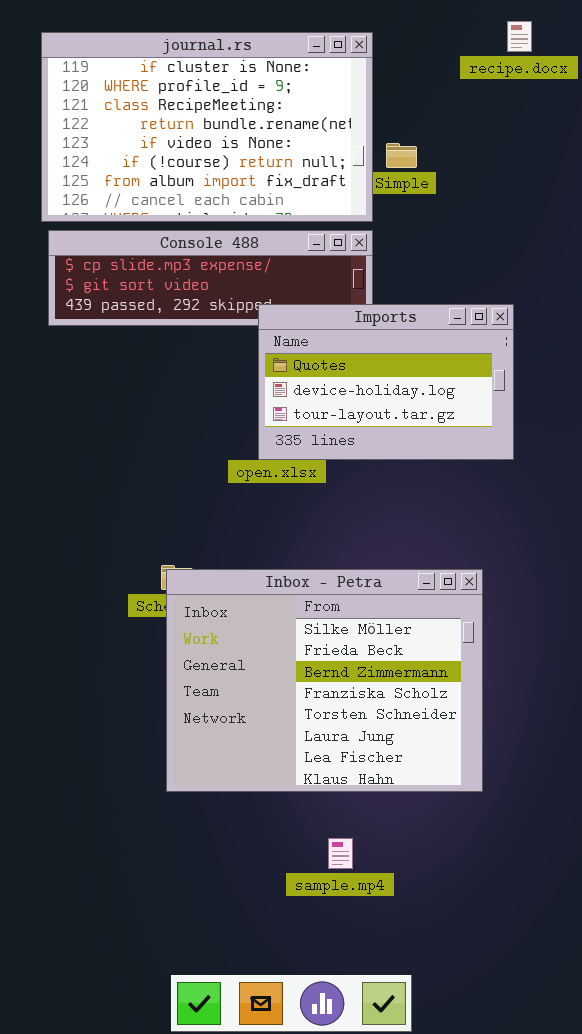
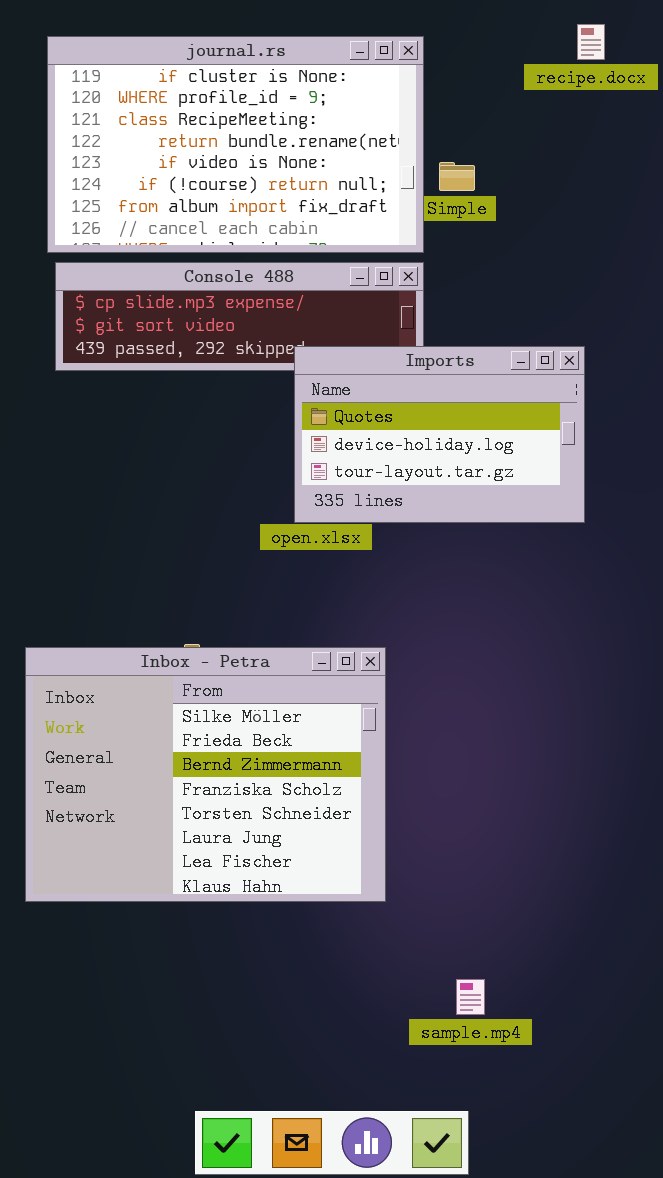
Inbox - Petra: [166,569,483,792] -> [25,647,386,902], moved
sample.mp4: [328,838,353,869] -> [456,979,485,1015], moved

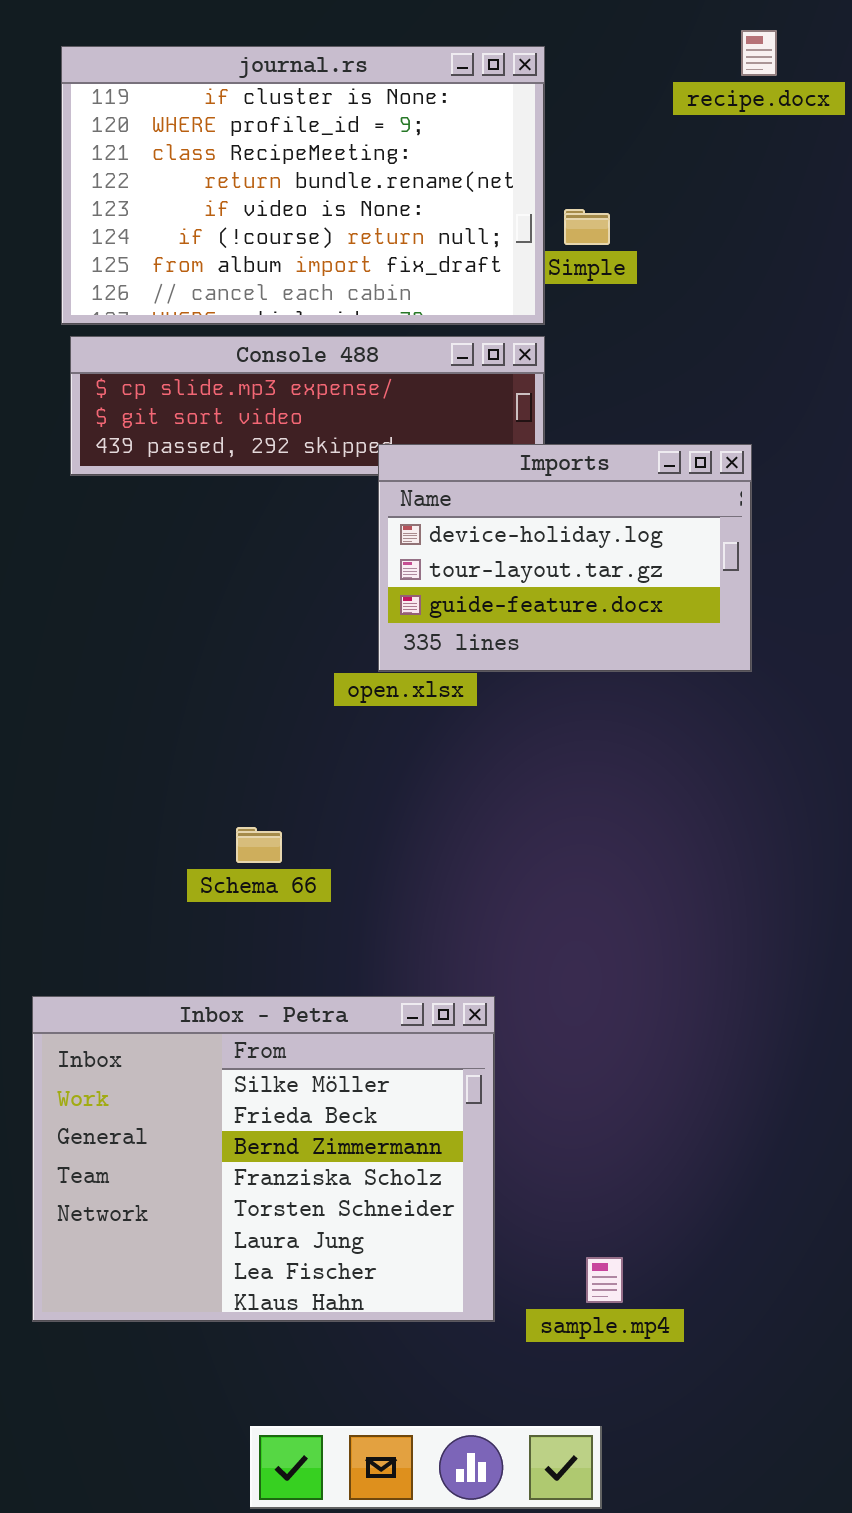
Imports: [294,346,585,523] -> [378,444,752,672], scrolled down 1 row
Inbox - Petra: [25,647,386,902] -> [32,996,495,1322], moved

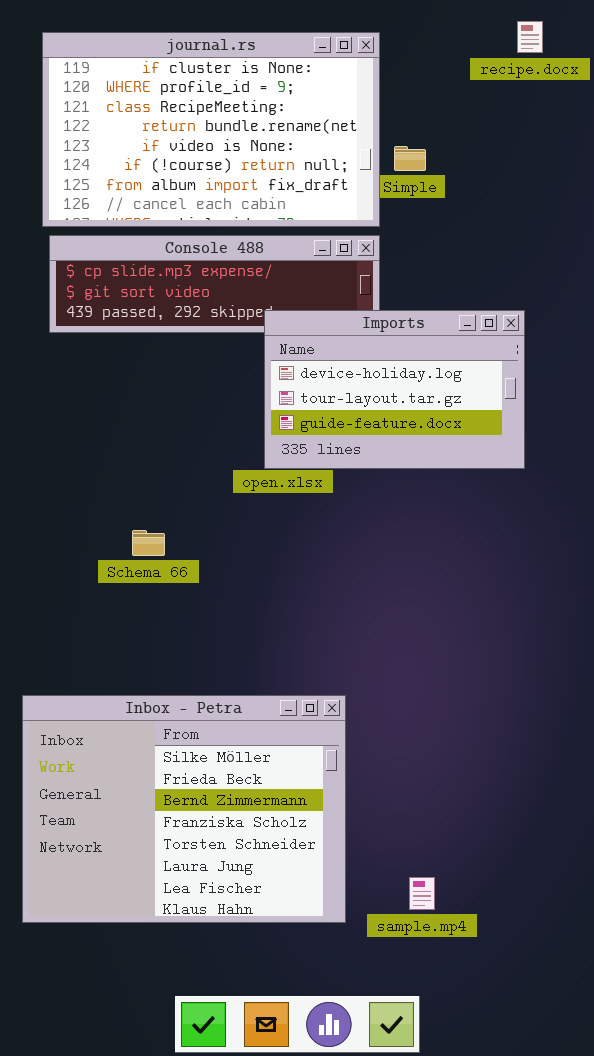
Schema 66: [236,827,282,863] -> [132,530,165,556], moved

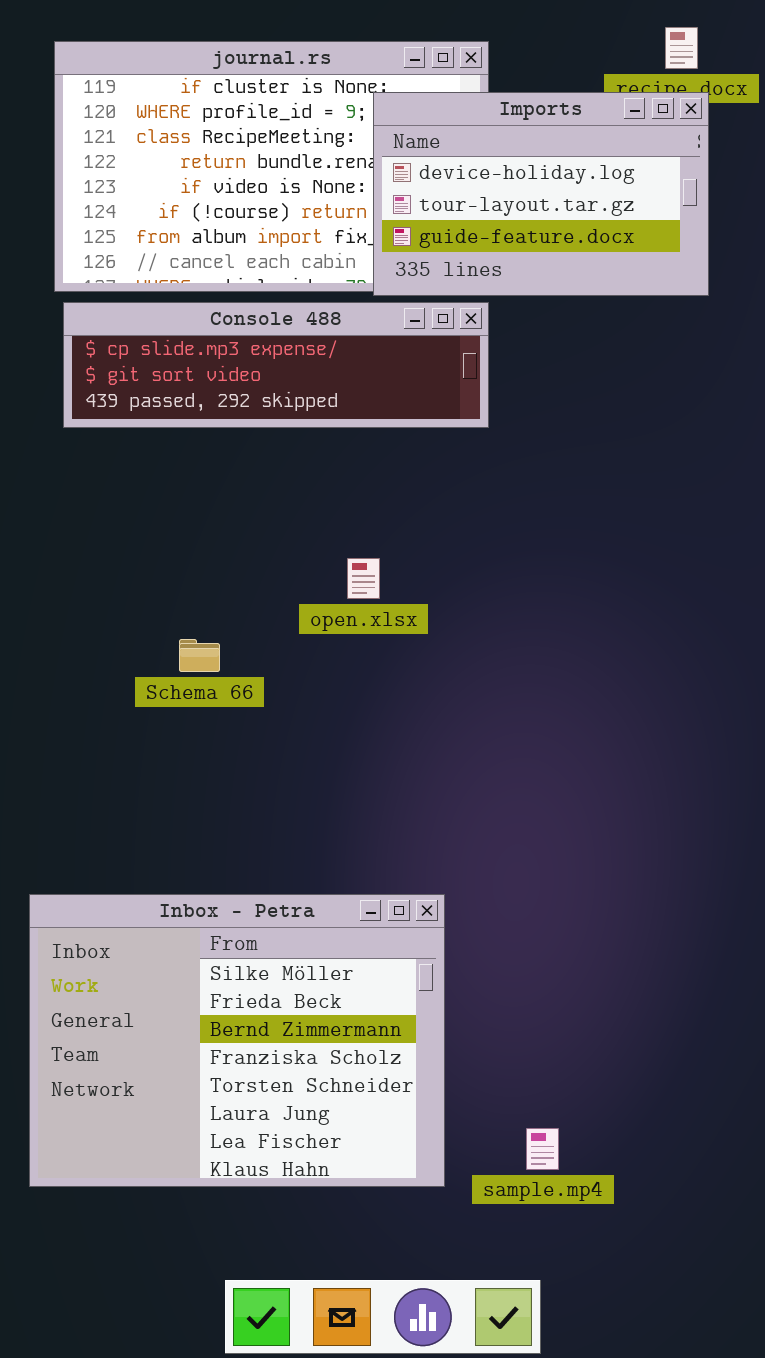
Imports: [264,310,525,469] -> [373,92,709,296], moved
Schema 66: [132,530,165,556] -> [179,639,220,672], moved

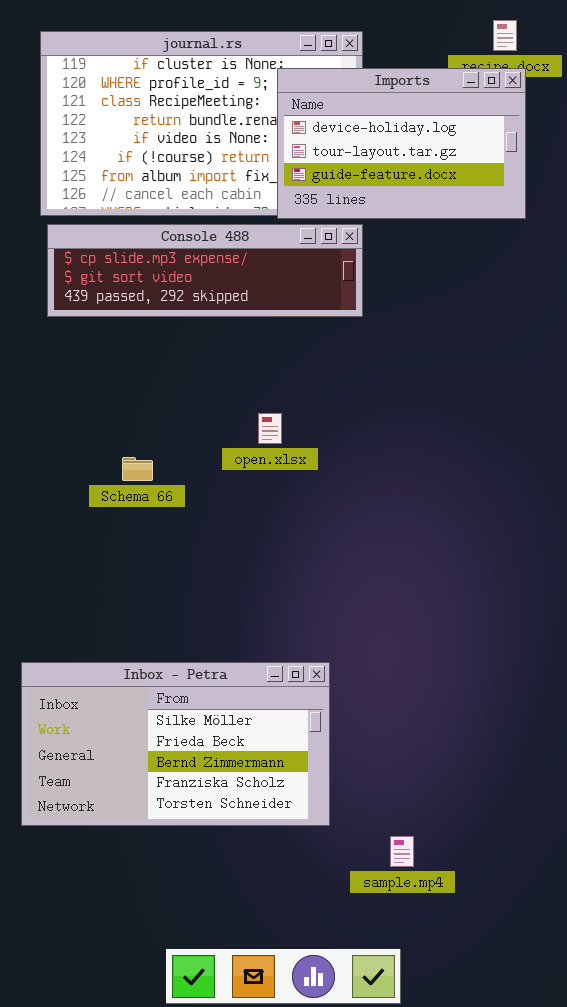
Schema 66: [179,639,220,672] -> [122,457,153,481], moved
Inbox - Petra: [29,894,445,1187] -> [21,662,330,826], resized

